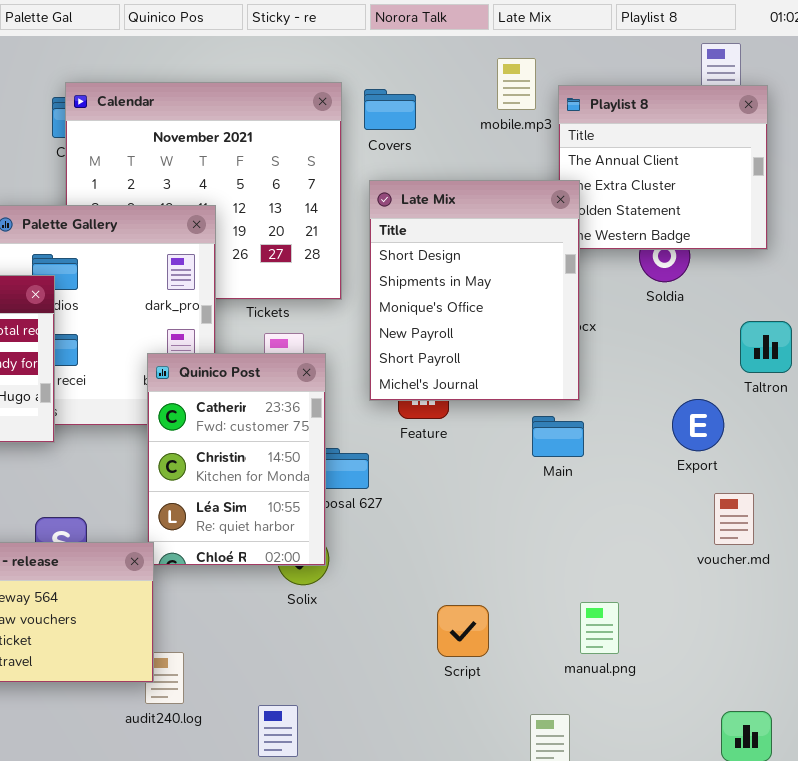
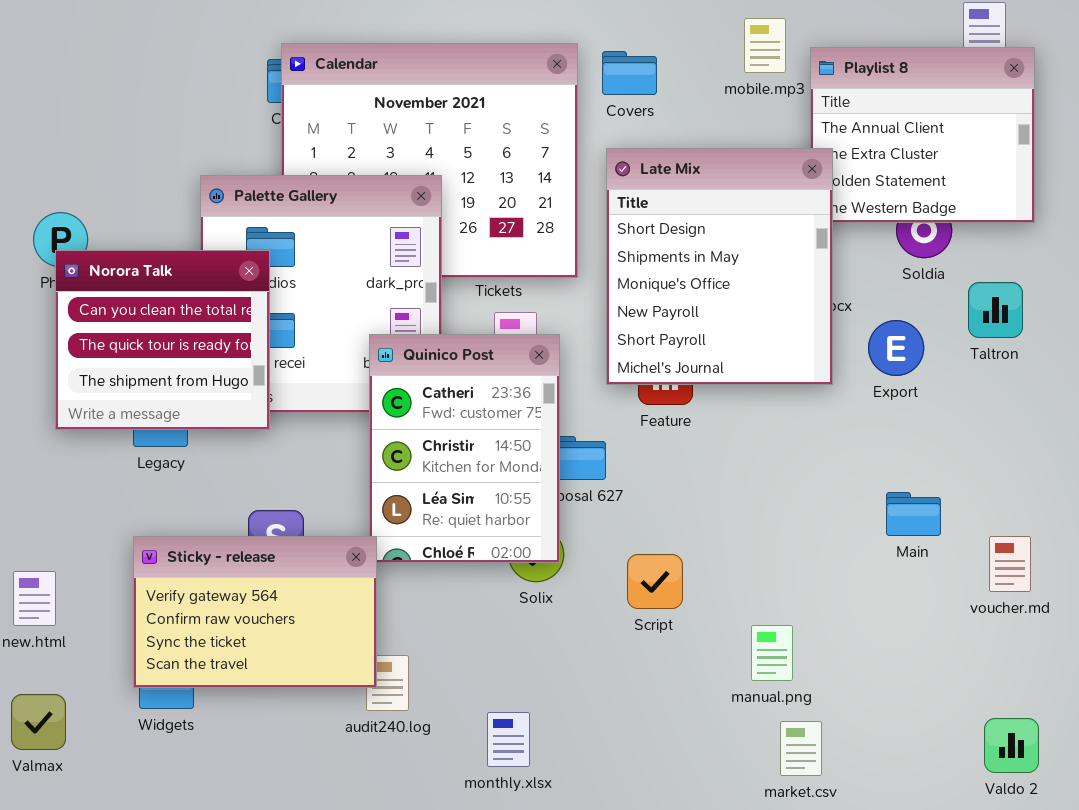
Taltron: [740,321,792,373] -> [968,282,1023,338], moved
Export: [672,399,724,451] -> [868,320,924,376], moved
Main: [532,416,584,457] -> [886,492,941,536], moved
voucher.md: [714,493,754,545] -> [989,536,1031,592], moved
manual.png: [580,602,619,654] -> [751,625,793,681], moved
Script: [437,605,489,657] -> [627,554,683,609], moved

